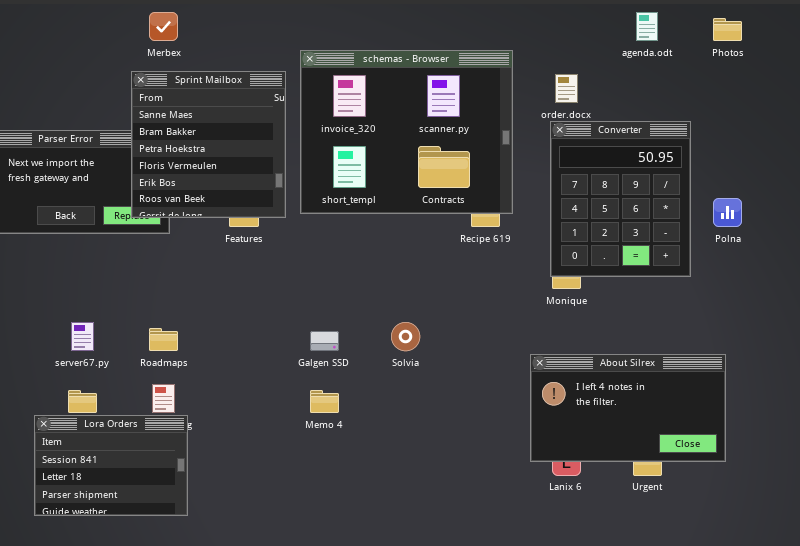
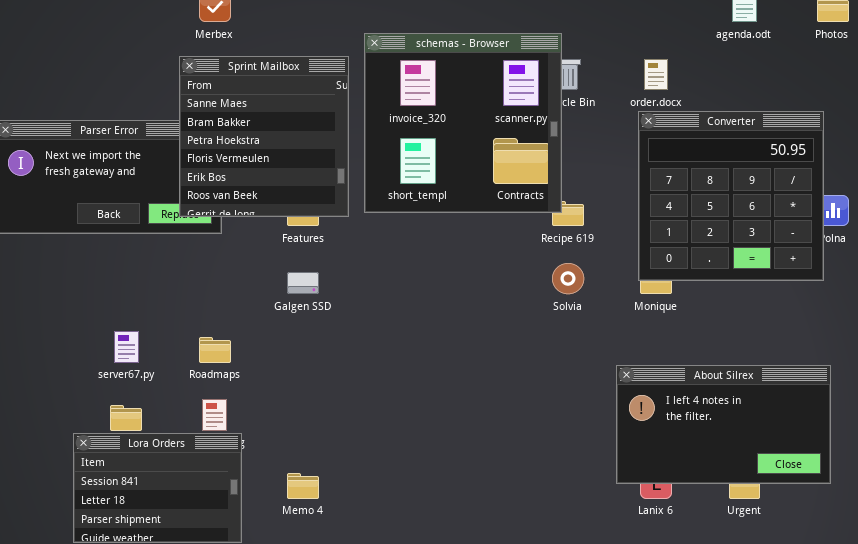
schemas - Browser: [300,50,513,214] -> [364,33,562,213], resized
Converter: [550,121,691,277] -> [638,111,824,281], resized
Solvia: [391,322,420,351] -> [552,263,584,294], moved
Galgen SSD: [310,331,339,351] -> [287,272,319,294], moved
Memo 4: [310,390,339,413] -> [287,473,319,499], moved

